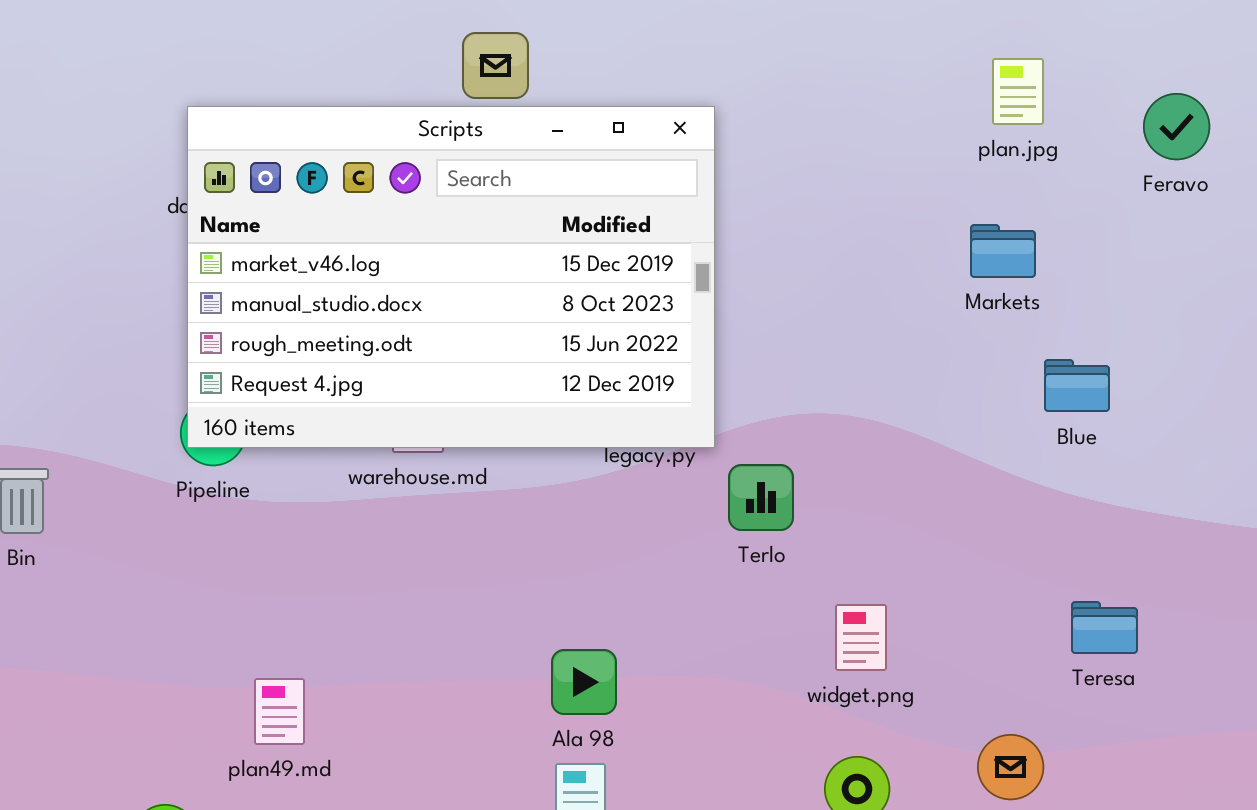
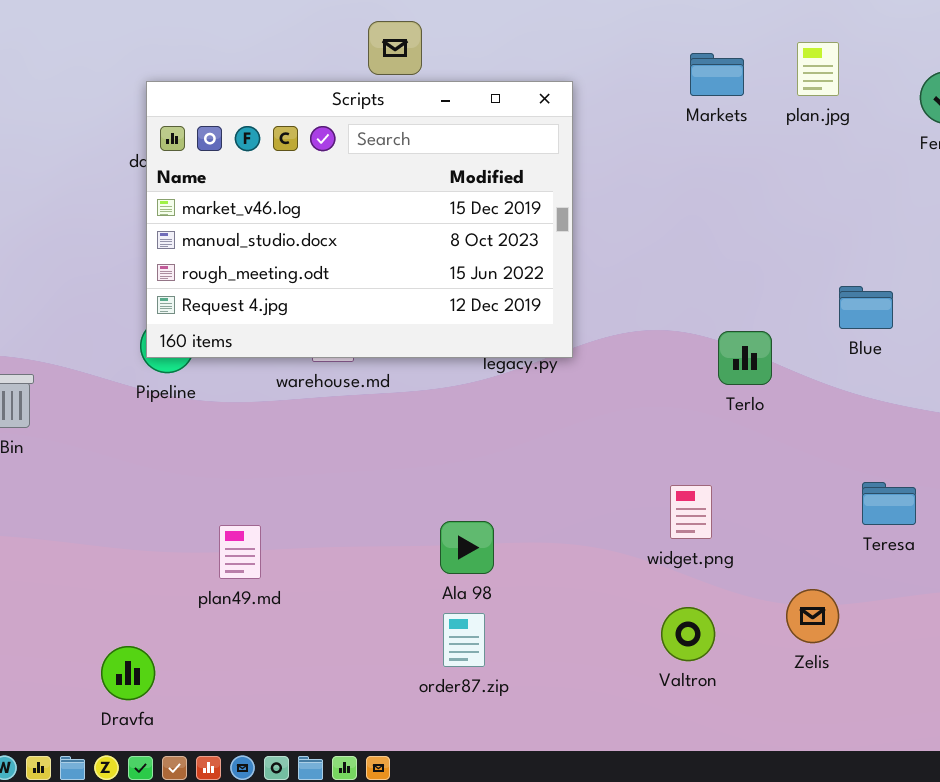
Markets: [970,224,1036,278] -> [690,53,744,96], moved
Terlo: [728,464,794,531] -> [718,331,772,385], moved
plan49.md: [254,678,305,745] -> [219,525,261,579], moved

